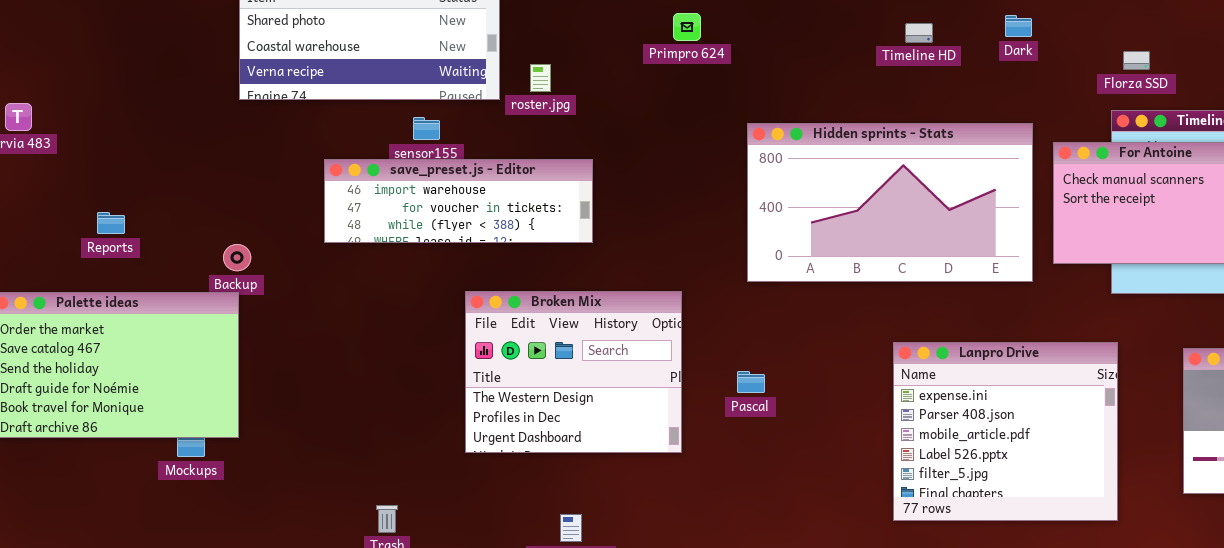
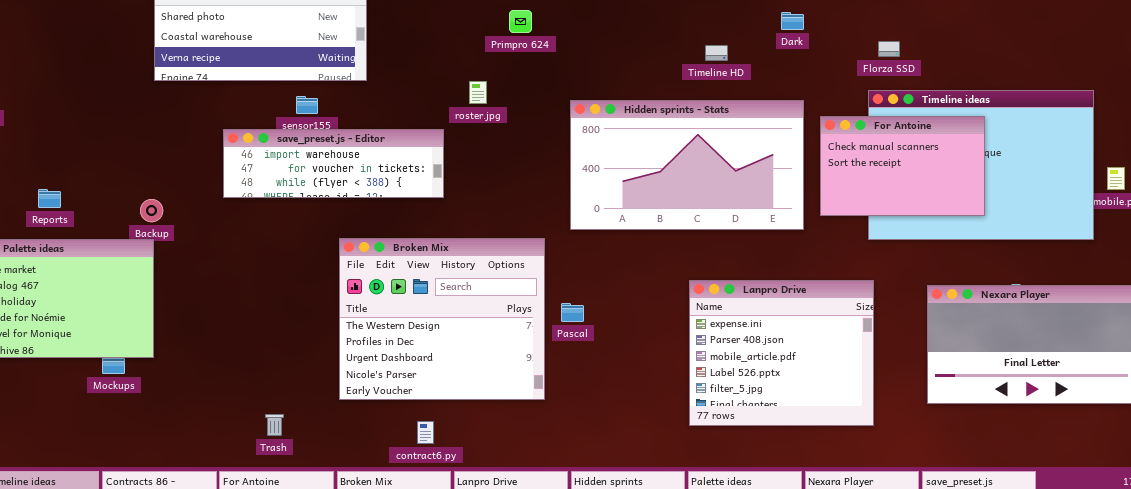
Timeline HD: [905,23,933,43] -> [705,45,728,61], moved
roster.jpg: [530,64,551,92] -> [469,81,487,104], moved
Reports: [97,212,125,234] -> [38,189,61,208], moved
Broken Mix: [465,291,682,453] -> [339,238,545,400], resized

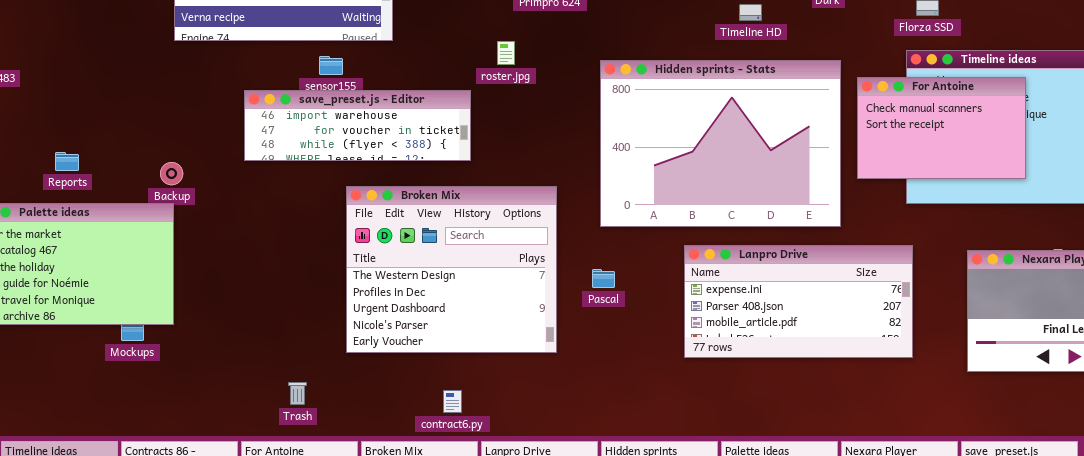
Hidden sprints - Stats: [570,100,804,230] -> [600,60,841,227], resized
Broken Mix: [339,238,545,400] -> [346,186,557,353], moved
Lanpro Drive: [689,280,874,426] -> [684,245,913,358], resized

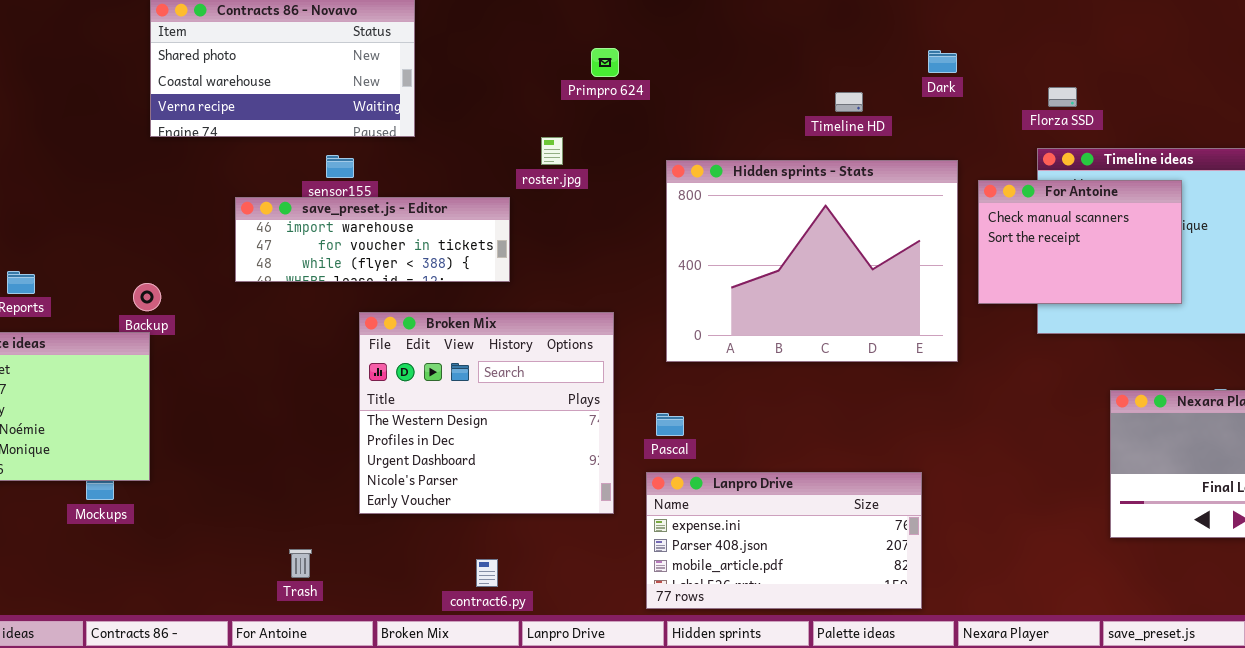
Lanpro Drive: [684,245,913,358] -> [646,472,922,609], moved

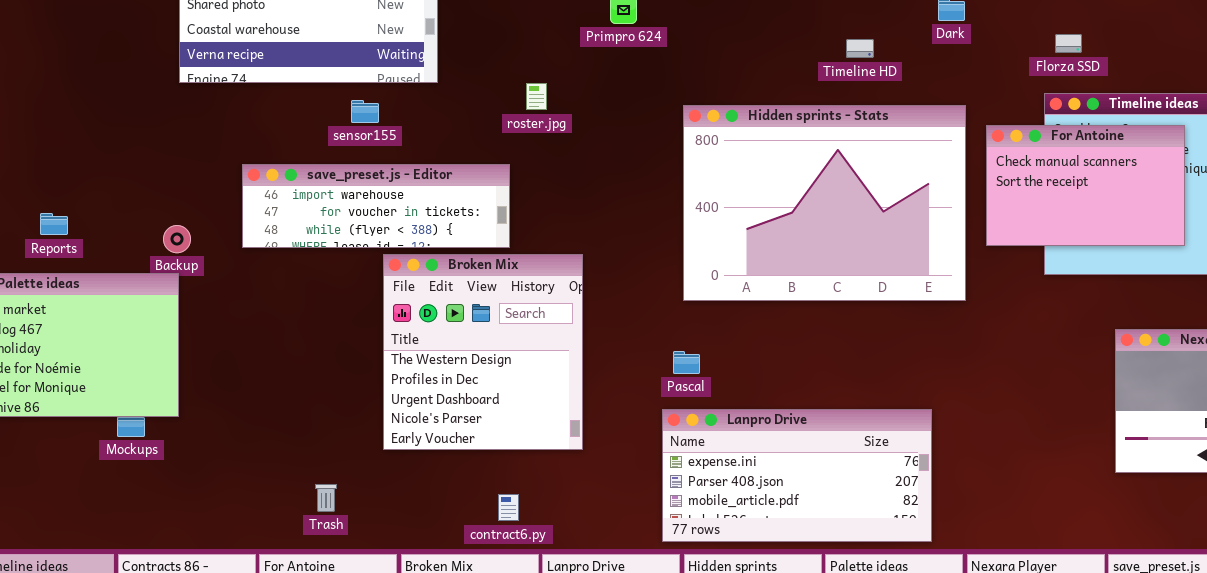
roster.jpg: [541,137,563,165] -> [526,83,547,110], moved
save_preset.js - Editor: [235,197,510,282] -> [242,164,510,248], moved
Broken Mix: [359,312,614,514] -> [383,254,583,450], resized

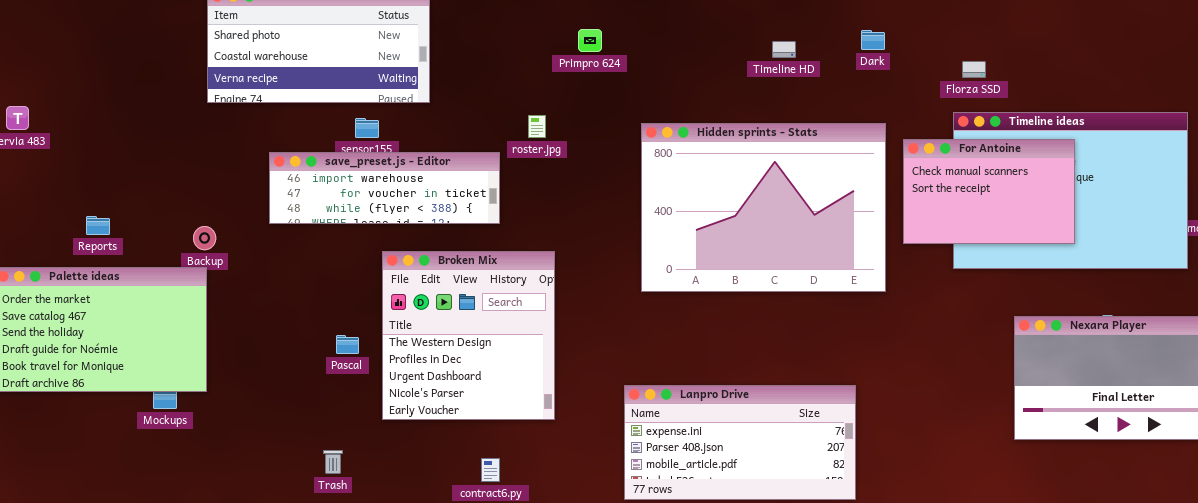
Timeline HD: [846,39,874,58] -> [772,41,796,58], moved
roster.jpg: [526,83,547,110] -> [528,115,546,138], moved
save_preset.js - Editor: [242,164,510,248] -> [269,152,500,224], moved
Pascal: [673,351,700,374] -> [336,335,359,354], moved

